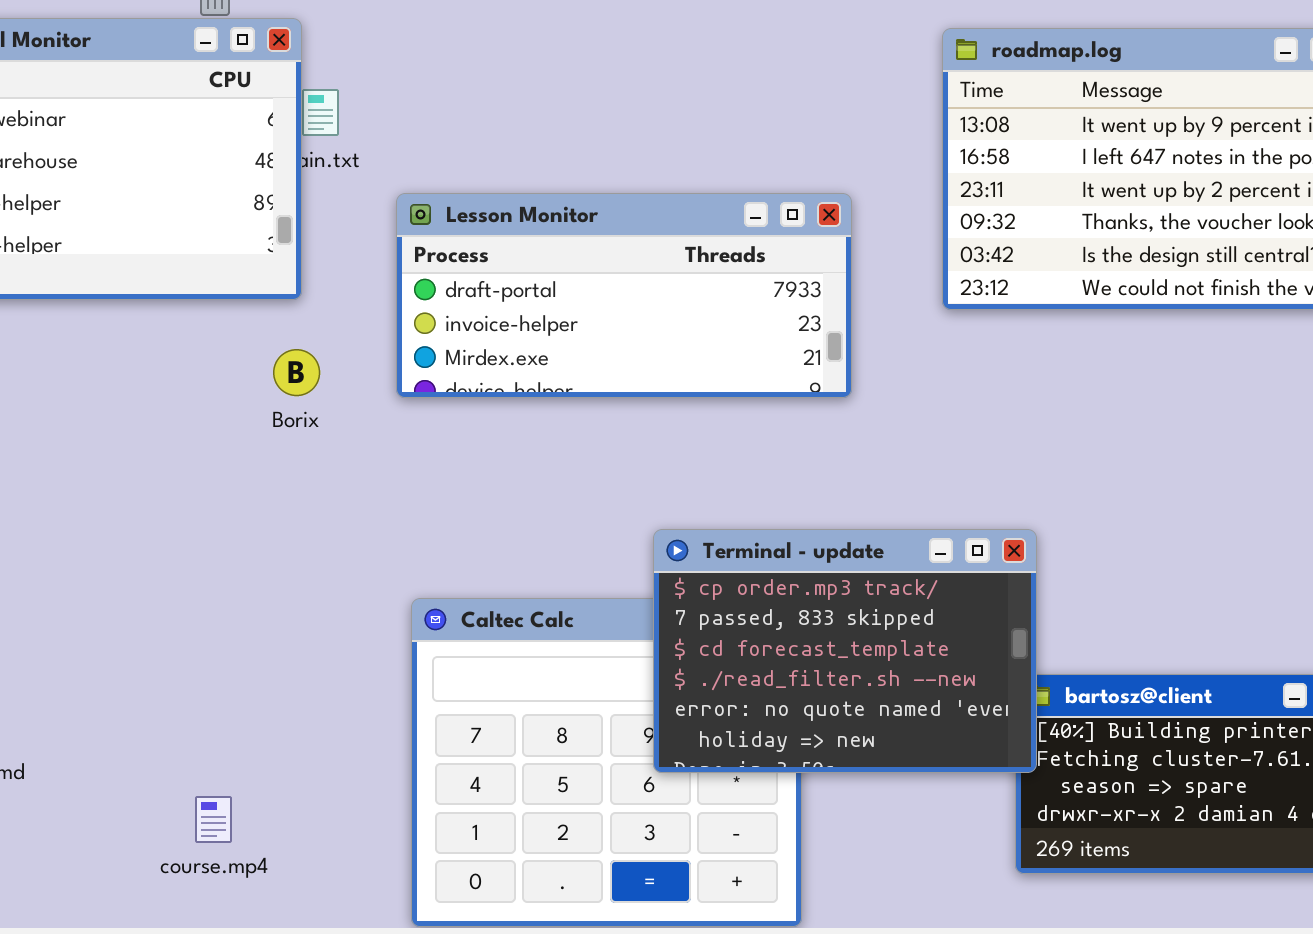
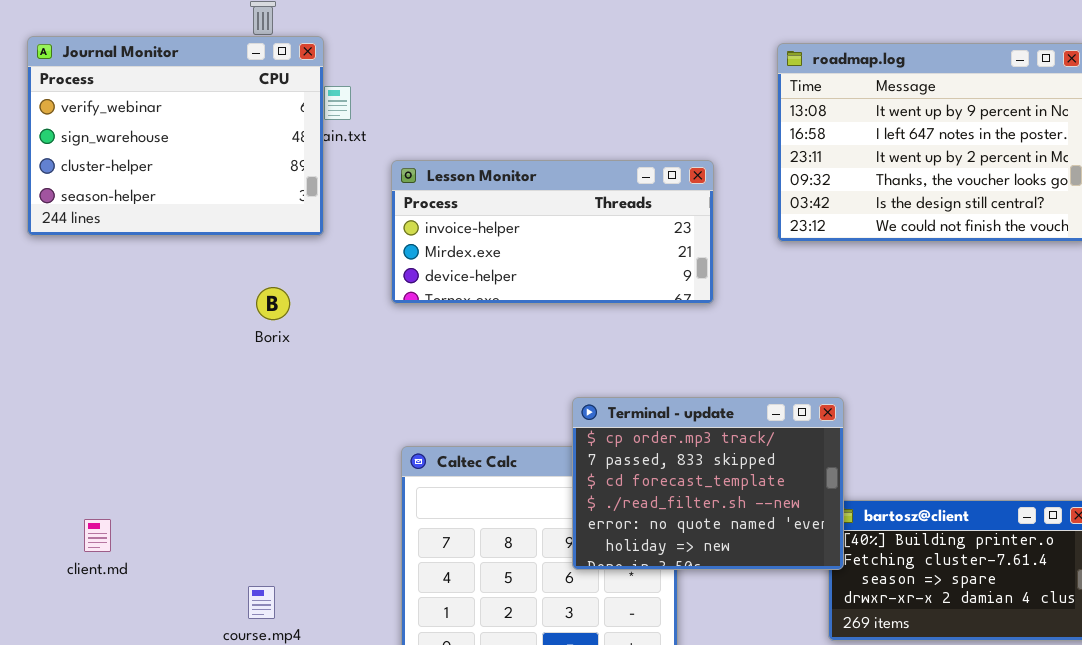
Lesson Monitor: [396,193,852,398] -> [391,160,714,304], scrolled down 1 row
Borix: [273,349,320,396] -> [256,287,290,320], moved

